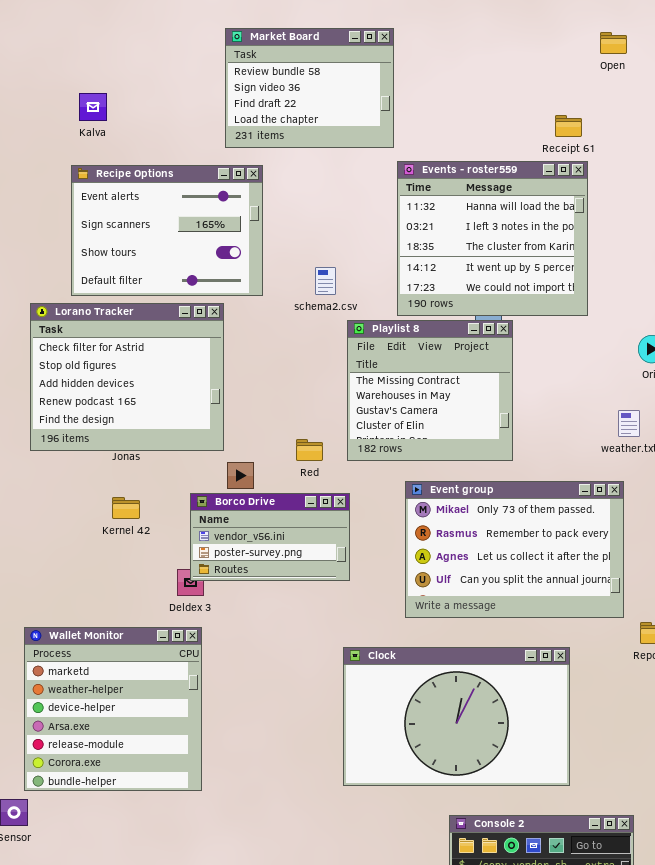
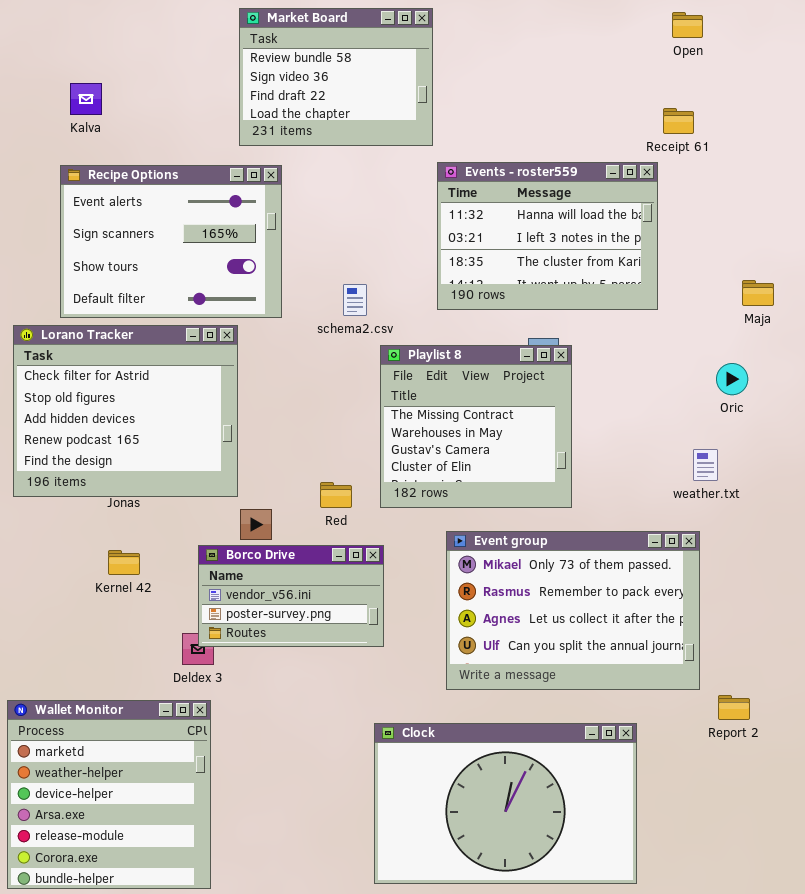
Receipt 61: [555,115,582,137] -> [663,108,694,134], moved
Events - roster559: [397,161,588,316] -> [437,162,658,310], resized

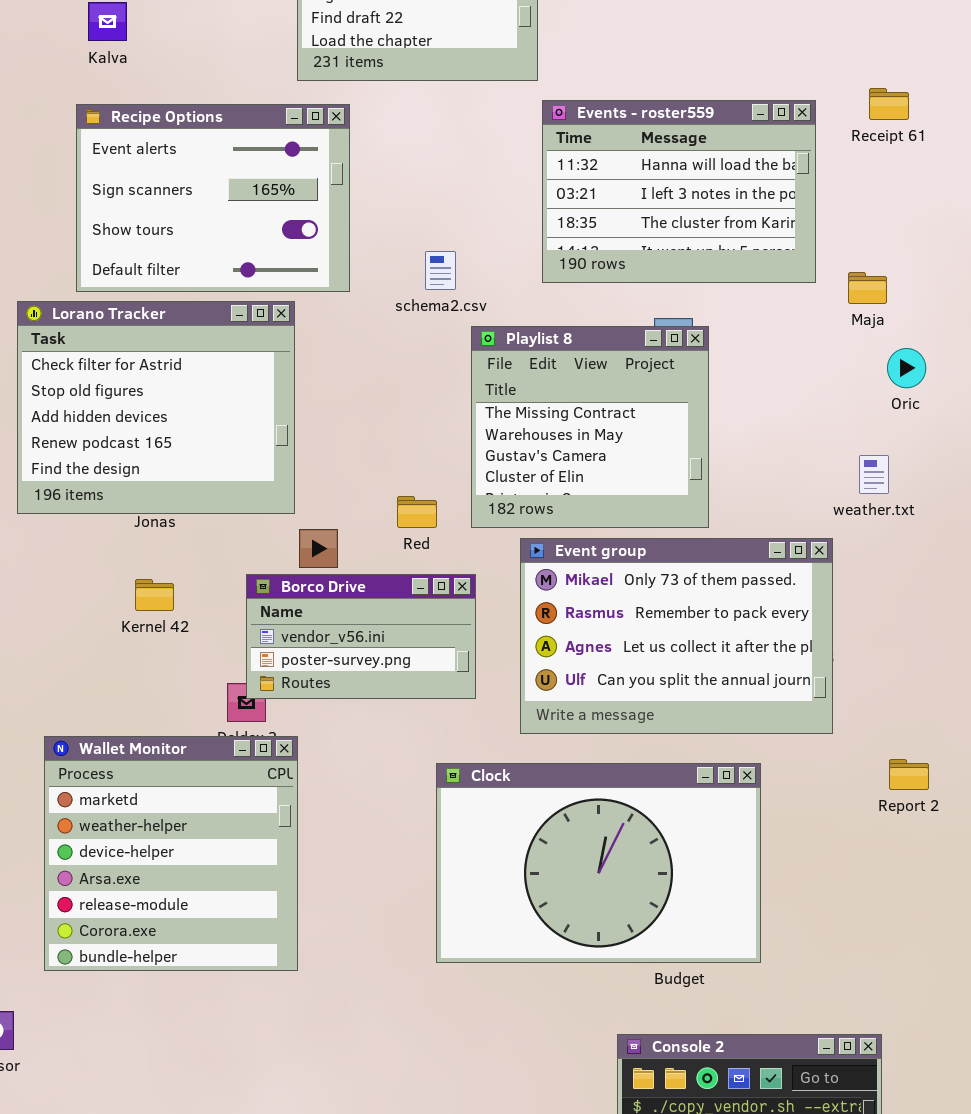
Receipt 61: [663,108,694,134] -> [869,88,909,120], moved
Maja: [742,280,774,306] -> [848,272,887,304], moved
Event group: [446,531,700,690] -> [520,538,833,734], moved
Wallet Monitor: [7,700,211,889] -> [44,736,298,971], moved
Clock: [374,723,637,884] -> [436,763,761,963], moved

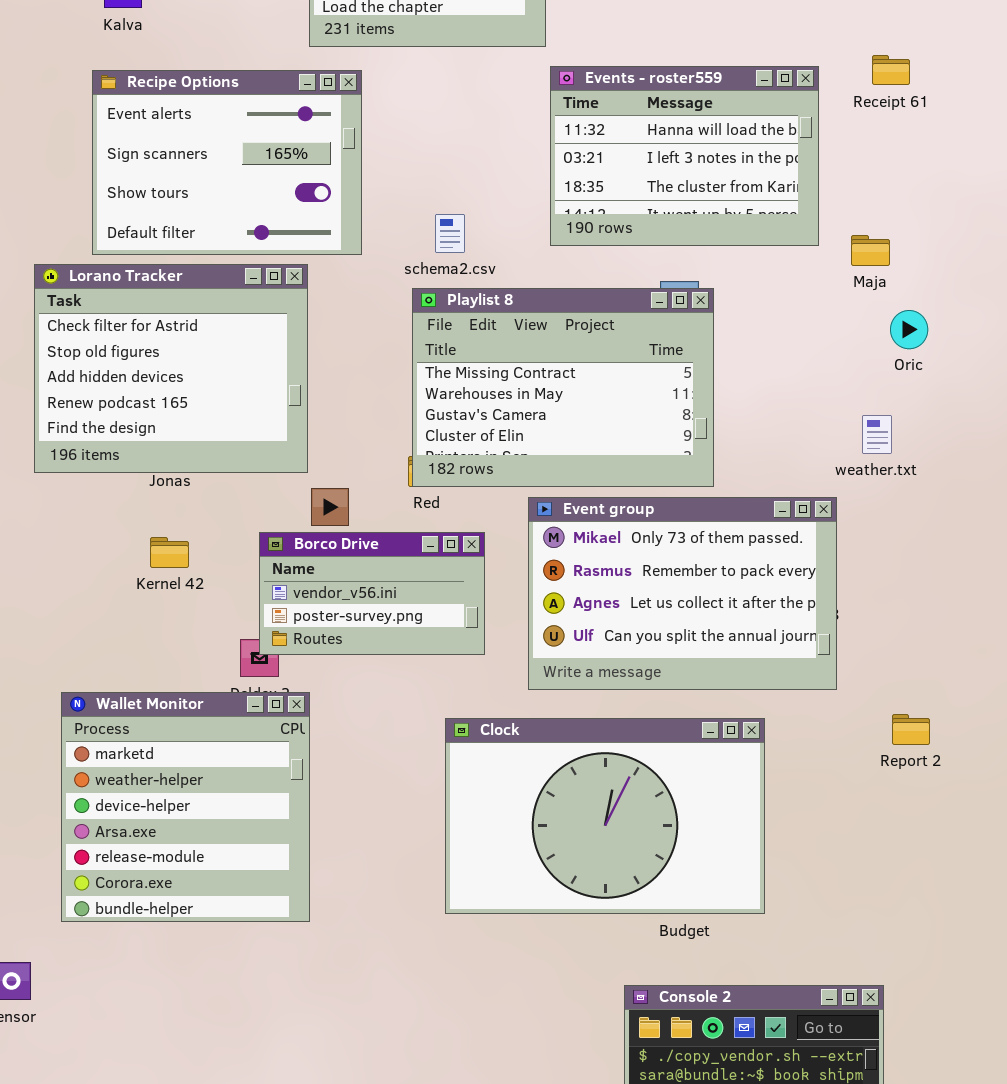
Playlist 8: [471,326,709,528] -> [412,288,714,487], resized

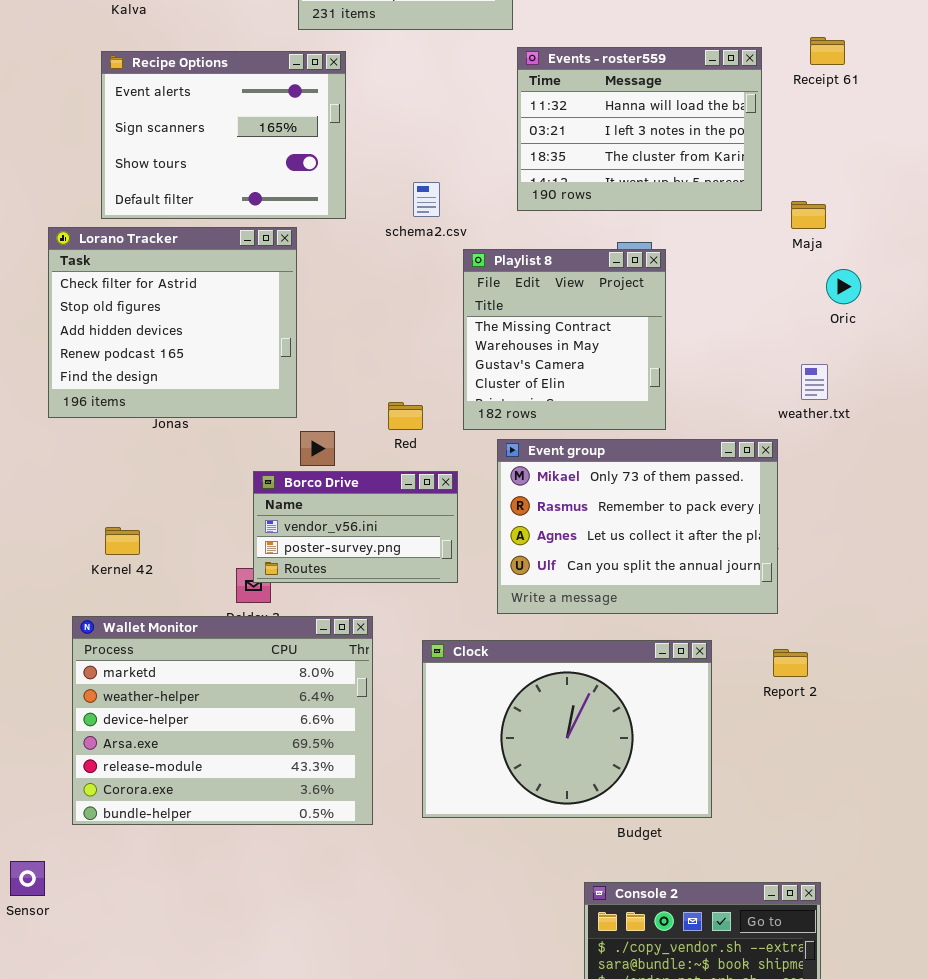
Playlist 8: [412,288,714,487] -> [463,249,666,430], resized
Kernel 42: [150,537,189,568] -> [105,527,140,555], moved
Wallet Monitor: [61,692,310,922] -> [72,616,373,825], resized
Report 2: [892,714,930,745] -> [773,649,808,677], moved

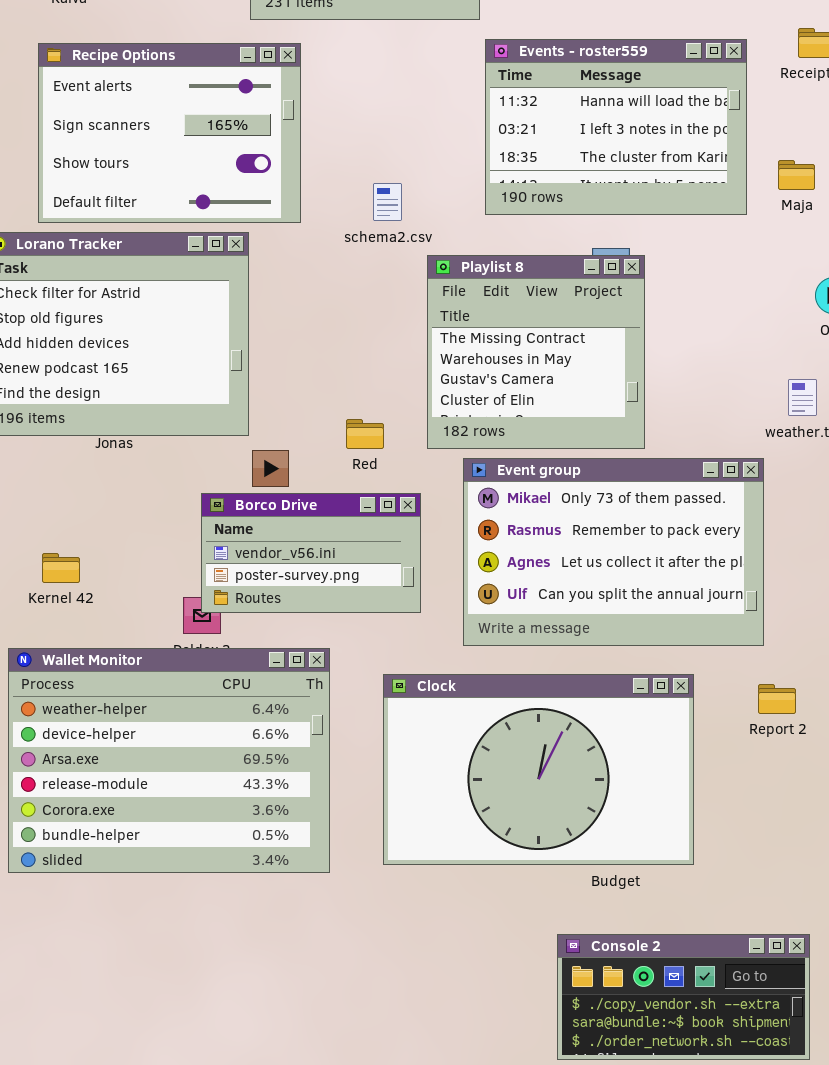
Maja: [791,201,826,229] -> [778,160,815,190], moved
Wallet Monitor: [72,616,373,825] -> [8,648,330,873], scrolled down 1 row

